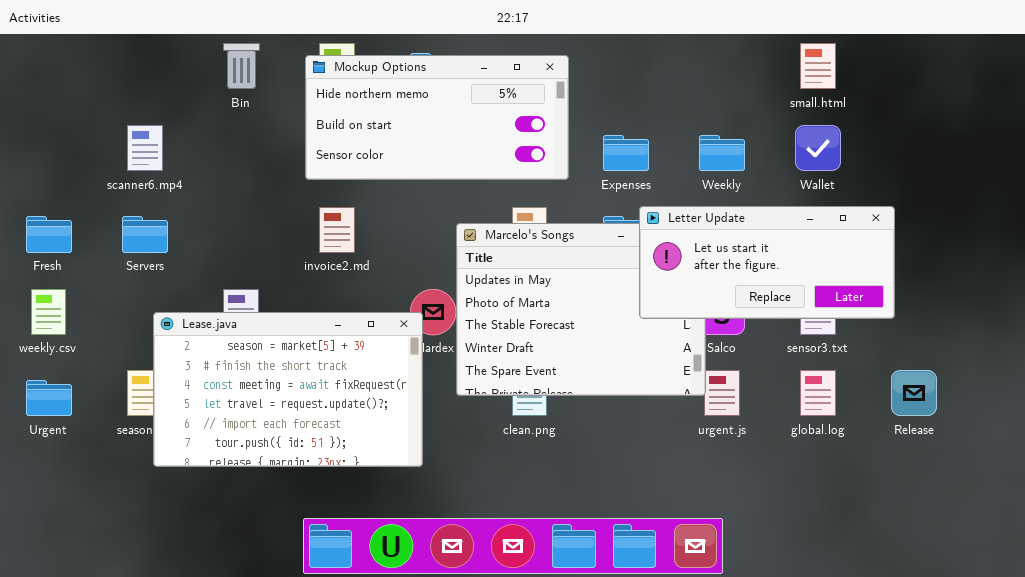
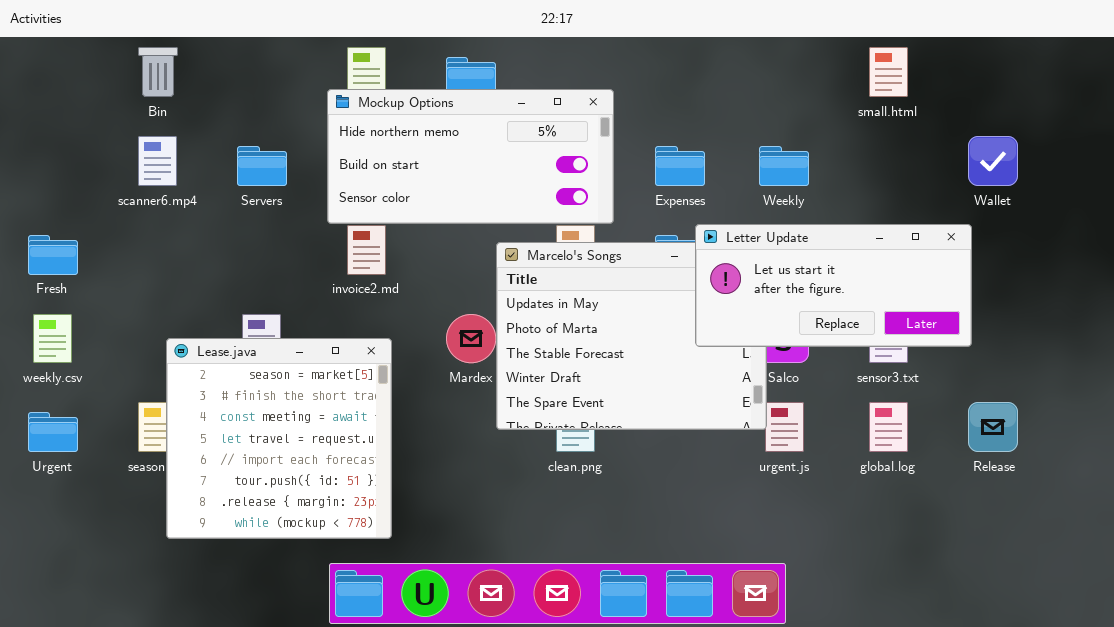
Bin: [223,43,260,89] -> [138,47,178,97], moved
Mockup Options: [305,55,569,180] -> [327,89,614,224], moved
Wallet: [795,125,841,171] -> [968,136,1018,186], moved
Servers: [122,216,168,253] -> [237,146,287,186], moved
Lease.java: [153,312,423,467] -> [166,338,392,539], resized

